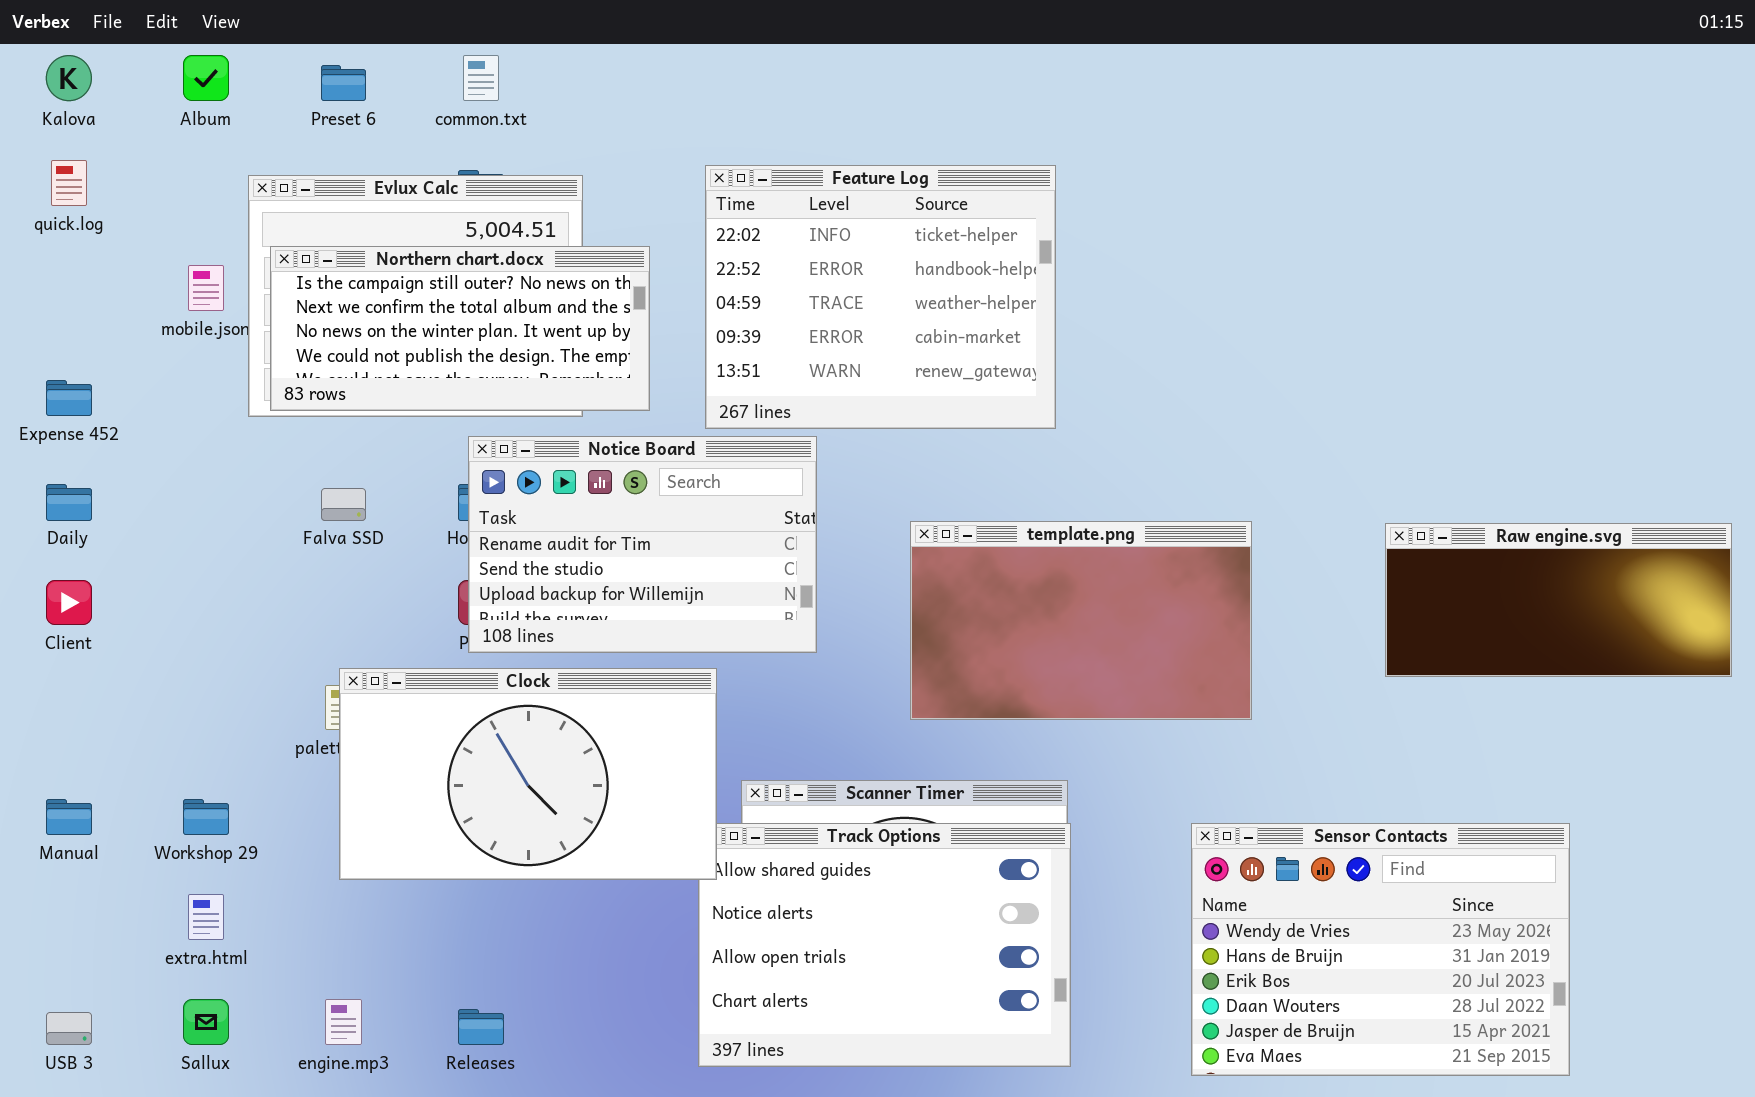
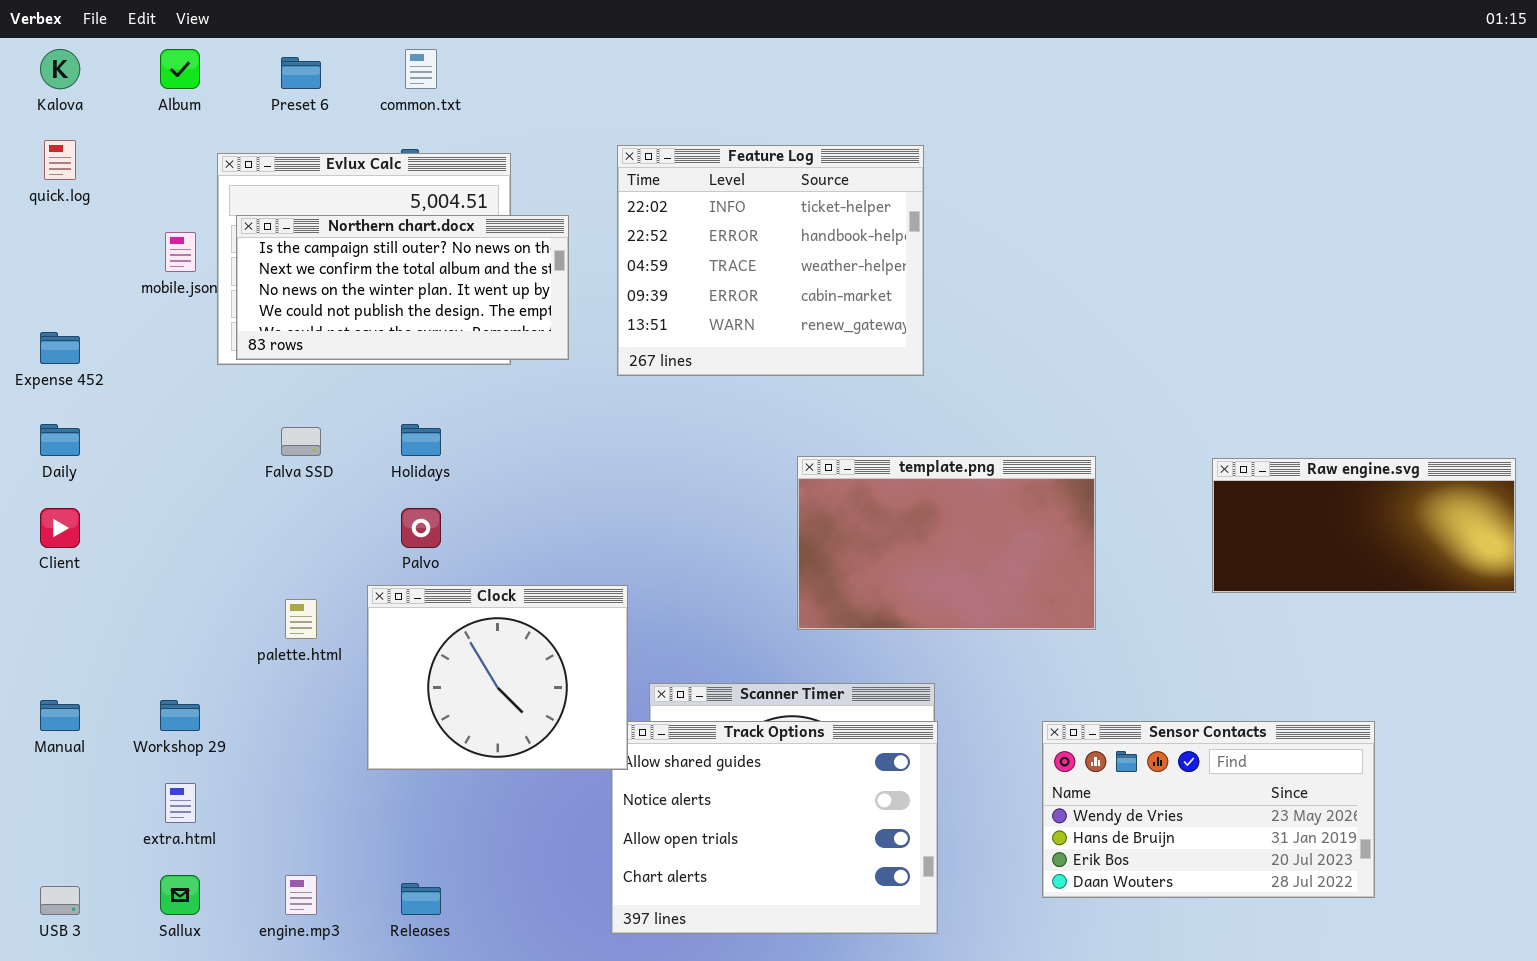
Notice Board: [468,436,817,653] -> none, closed
Clock: [339,668,717,880] -> [367,585,628,770], resized
Sensor Contacts: [1191,823,1570,1076] -> [1042,721,1375,898], resized

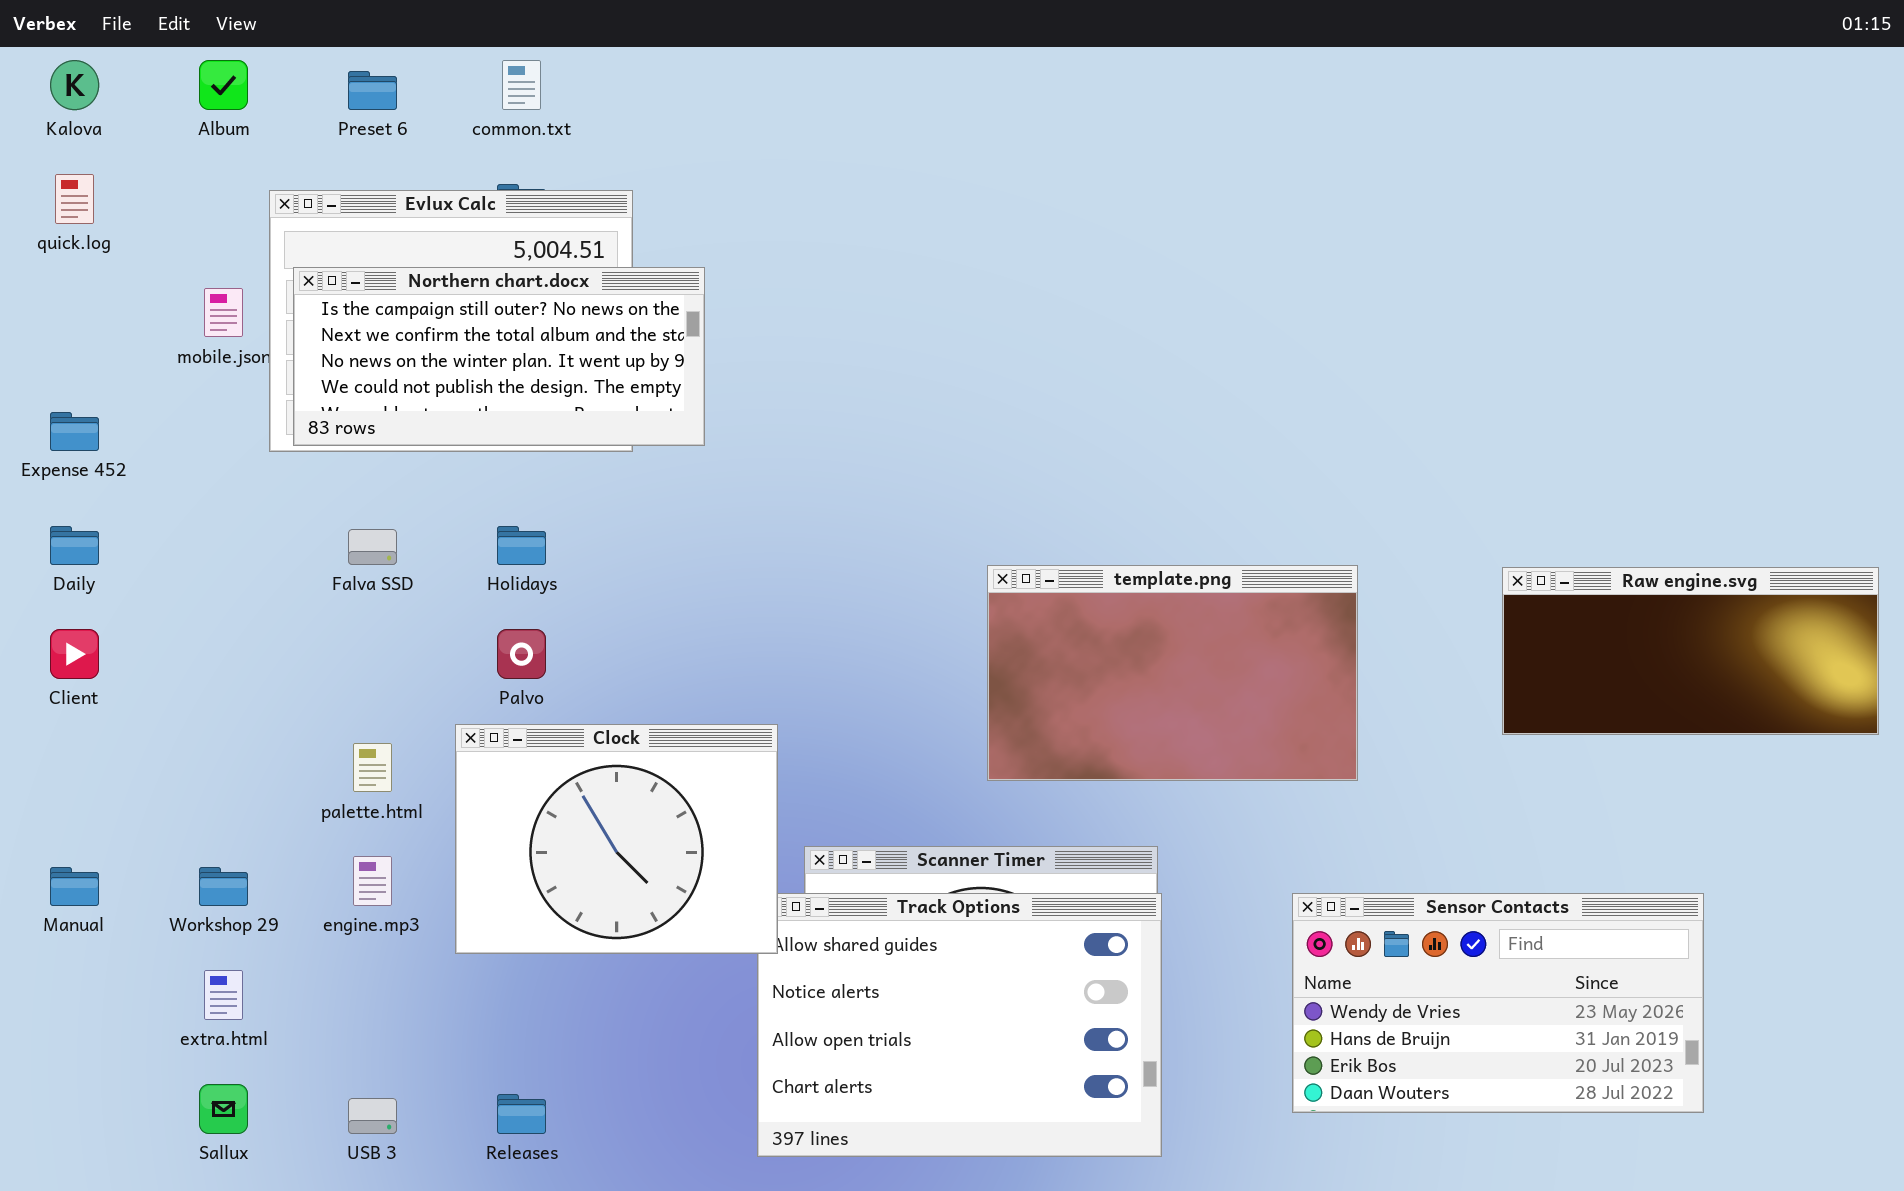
Feature Log: [617,145,924,376] -> none, closed
engine.mp3: [285,875,317,915] -> [353,856,392,906], moved
USB 3: [40,886,80,915] -> [348,1098,397,1134], moved

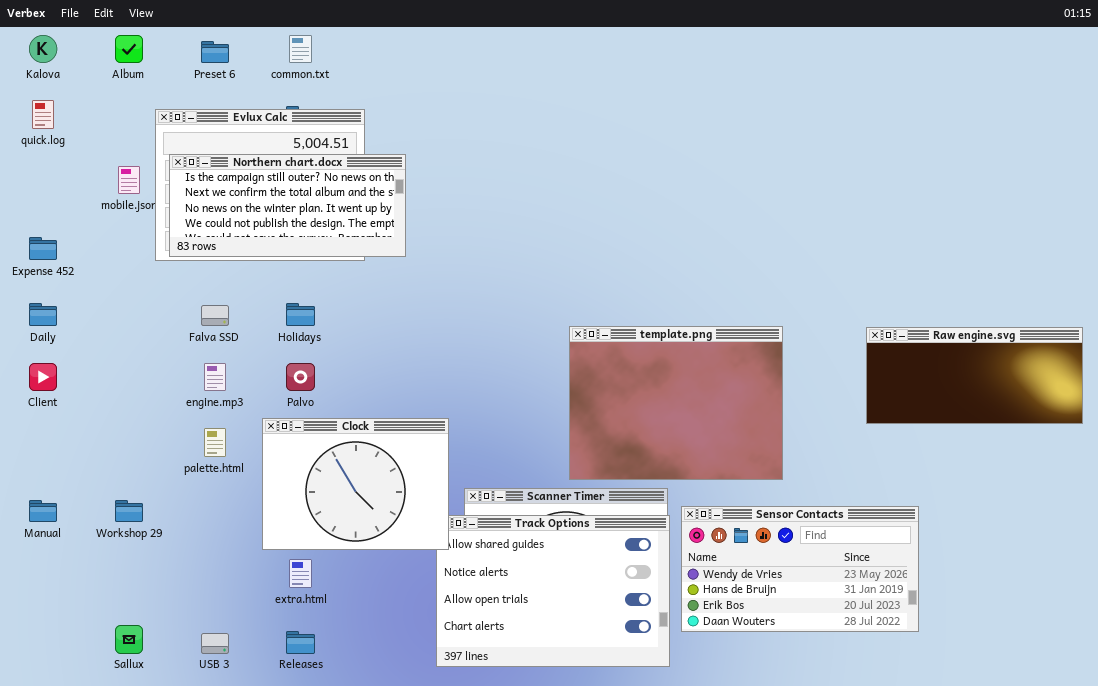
template.png: [987,565,1358,781] -> [569,326,783,480], resized
engine.mp3: [353,856,392,906] -> [204,363,226,391], moved
Sensor Contacts: [1292,893,1704,1113] -> [681,506,919,632], moved
extra.html: [204,970,243,1020] -> [289,559,312,588], moved

